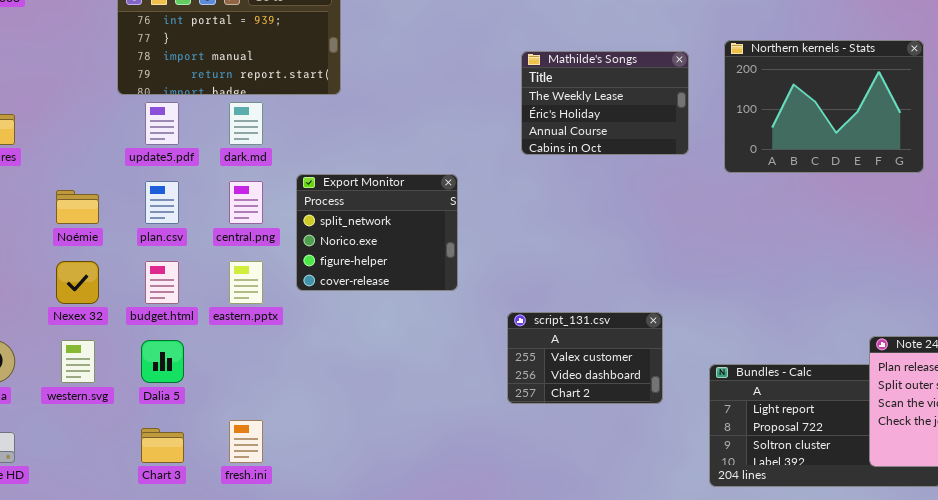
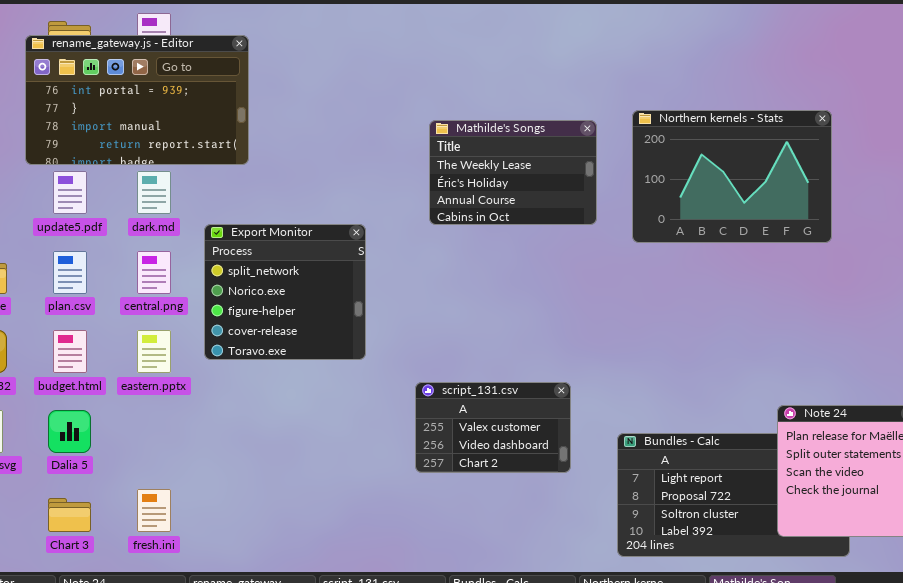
Export Monitor: [296,174,458,291] -> [204,224,366,360], resized

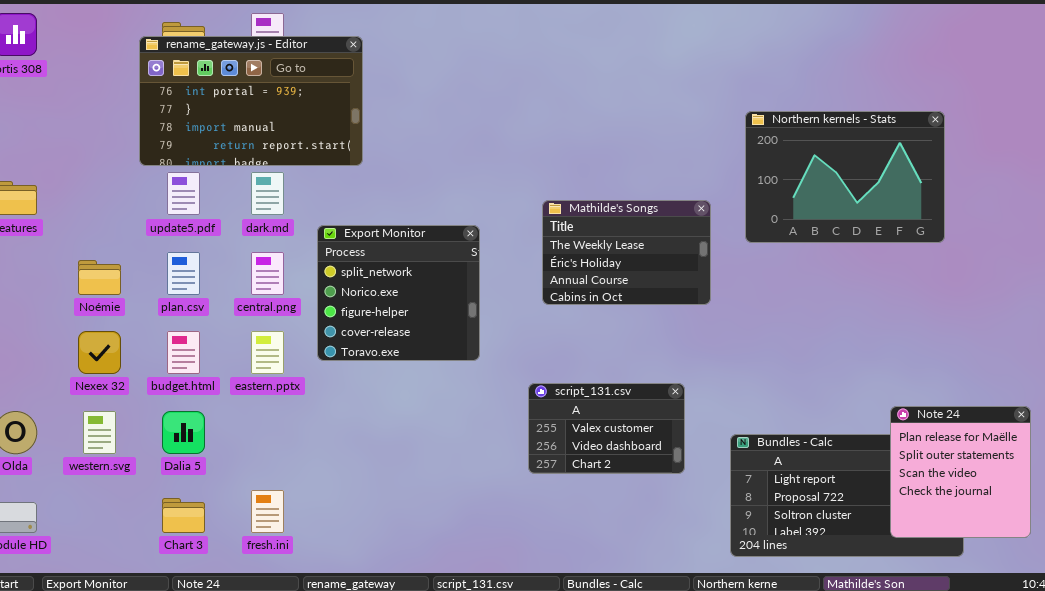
Mathilde's Songs: [429,120,597,225] -> [542,200,711,305], moved

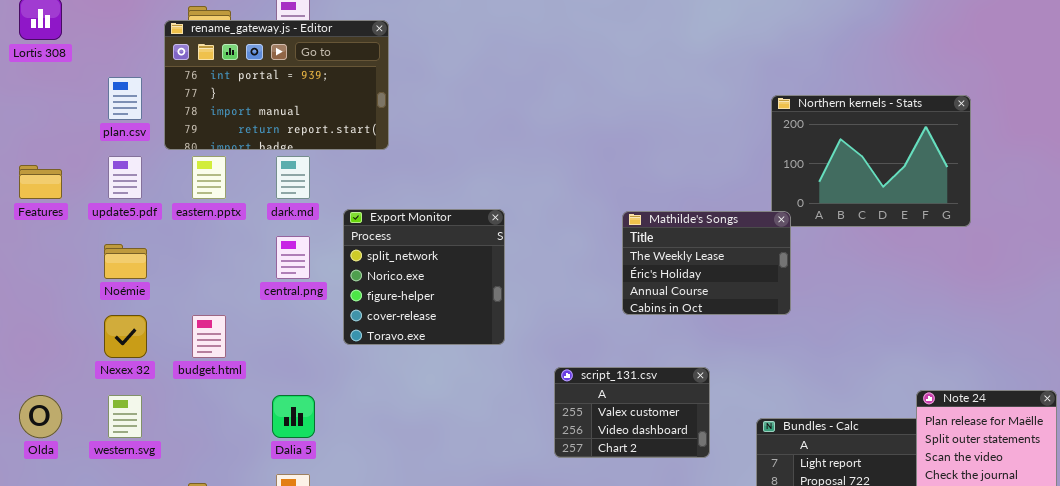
update5.pdf: [167,172,200,215] -> [108,156,142,199], moved
Mathilde's Songs: [542,200,711,305] -> [622,211,791,315], moved
plan.csv: [167,252,200,295] -> [108,77,142,120], moved
eastern.pptx: [251,331,284,374] -> [192,156,226,199], moved
Dalia 5: [162,411,205,454] -> [272,395,315,438], moved

